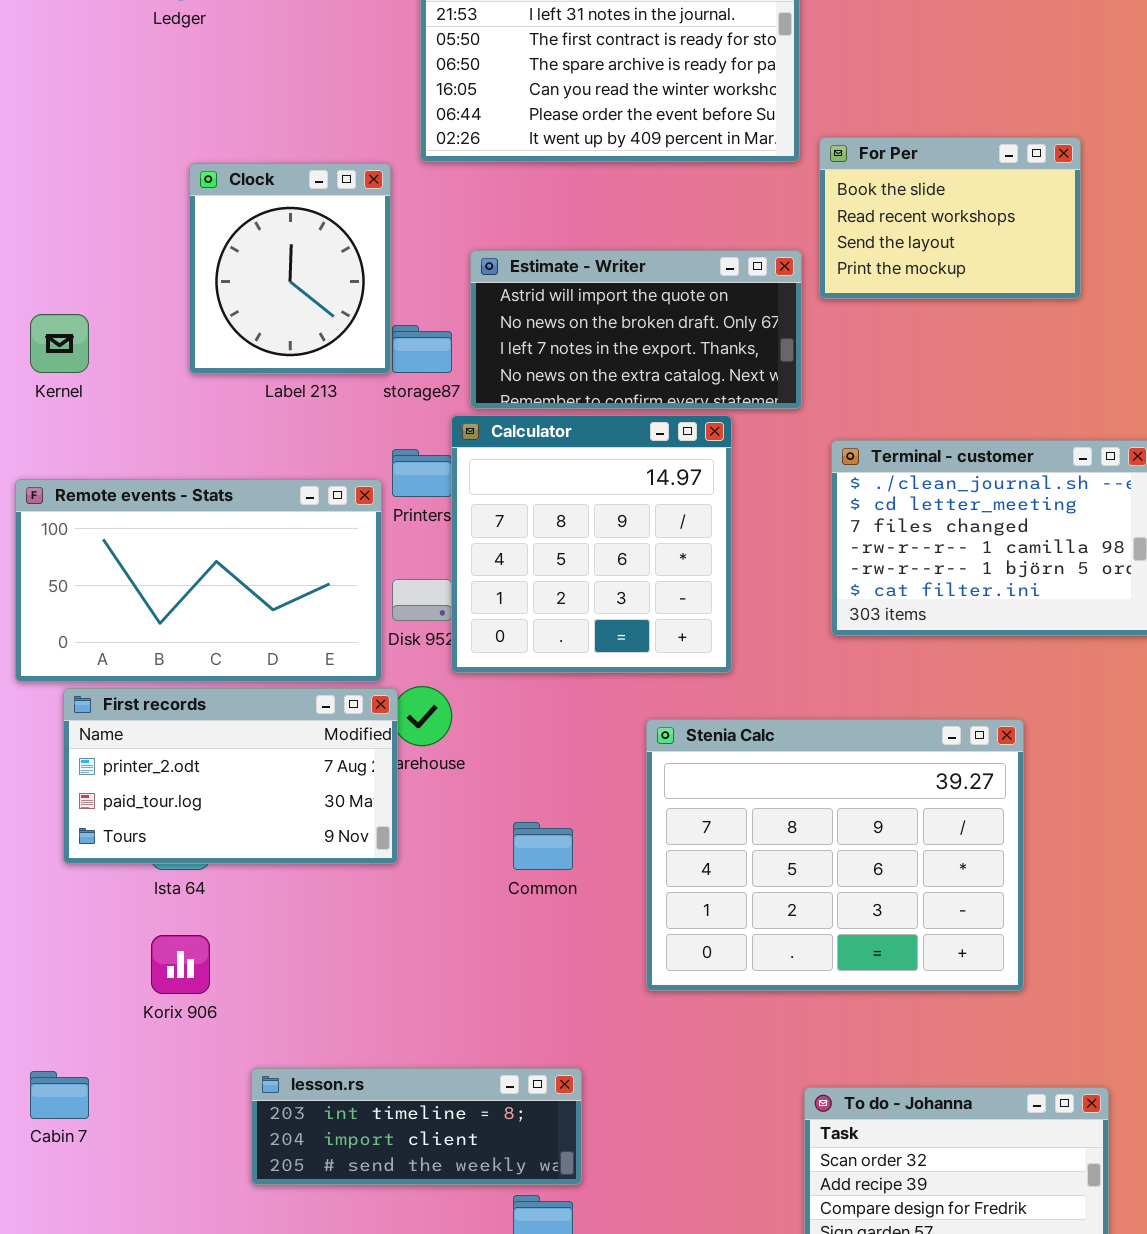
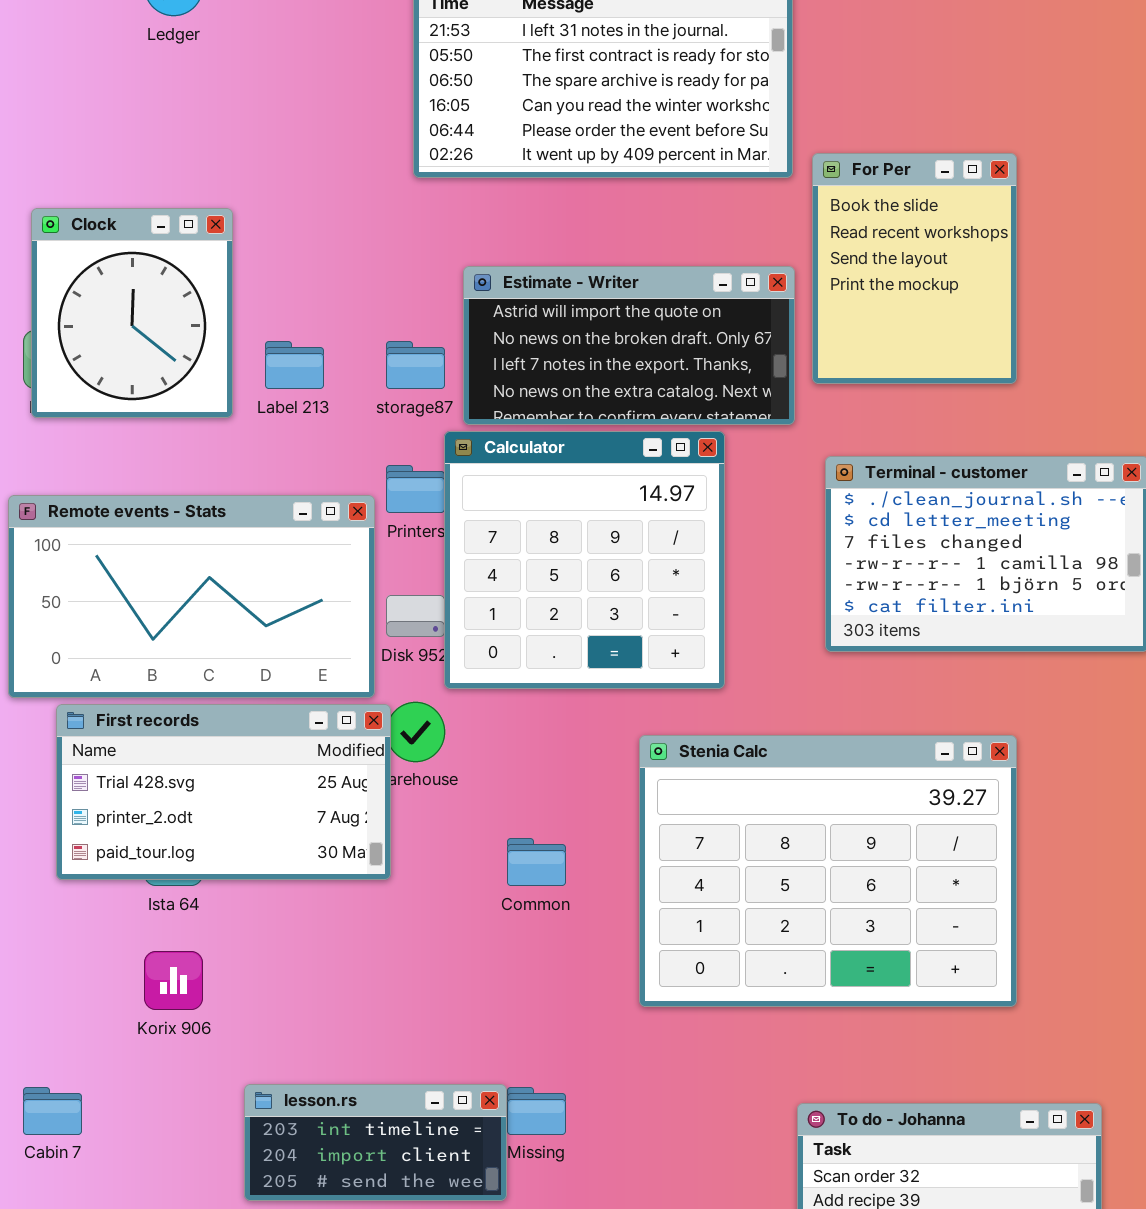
For Per: [819,137,1081,299] -> [812,153,1017,384], resized
Clock: [189,163,391,374] -> [31,208,233,418], moved
First records: [63,688,398,864] -> [56,704,391,880], scrolled up 1 row
lesson.rs: [251,1068,582,1185] -> [244,1084,507,1201], resized

